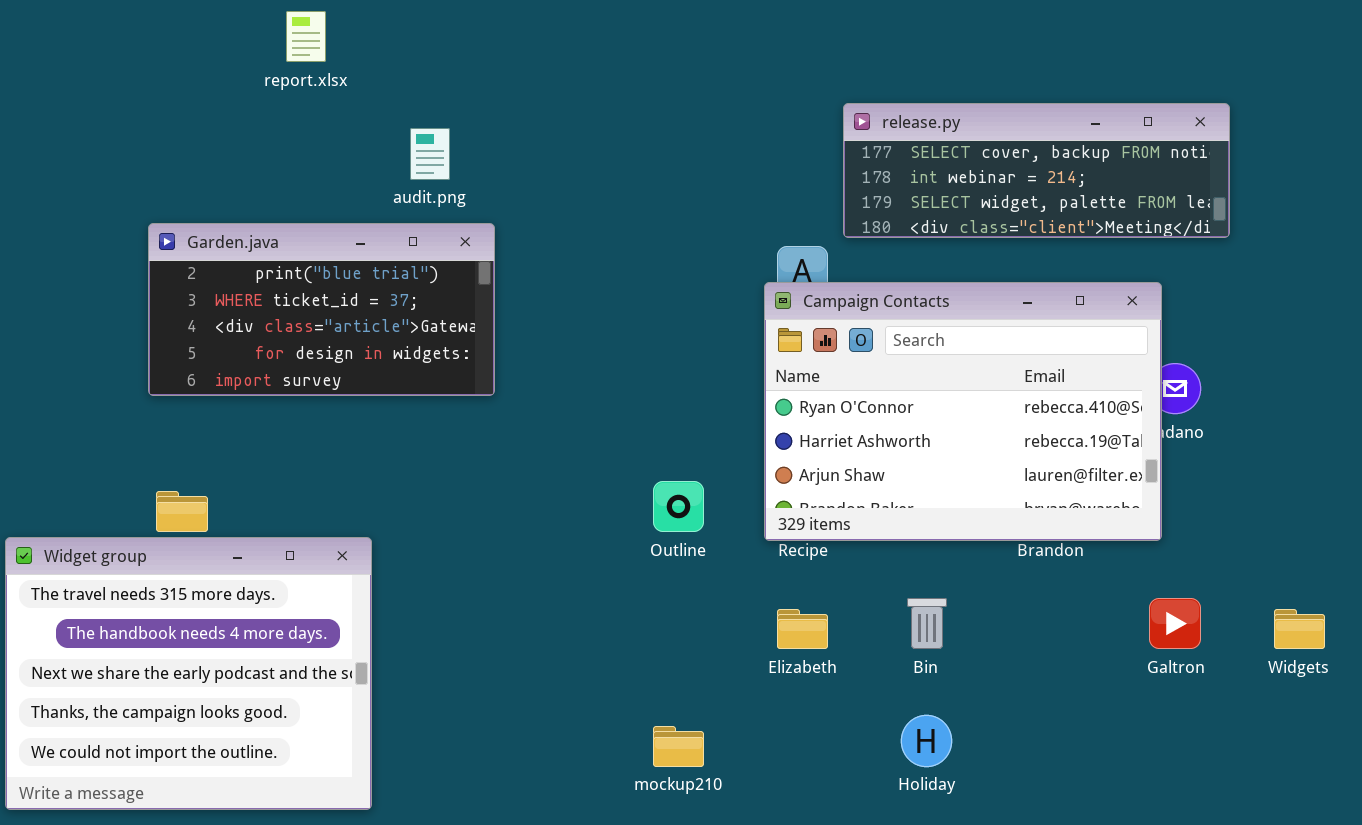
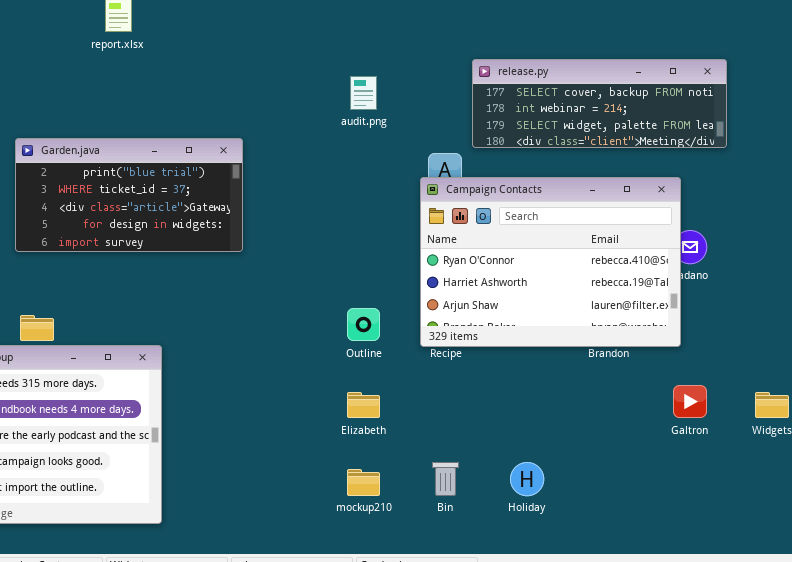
audit.png: [410,128,450,180] -> [350,76,377,110], moved
Bin: [907,598,947,649] -> [432,462,459,496], moved
Elizabeth: [777,609,828,649] -> [347,392,380,418], moved

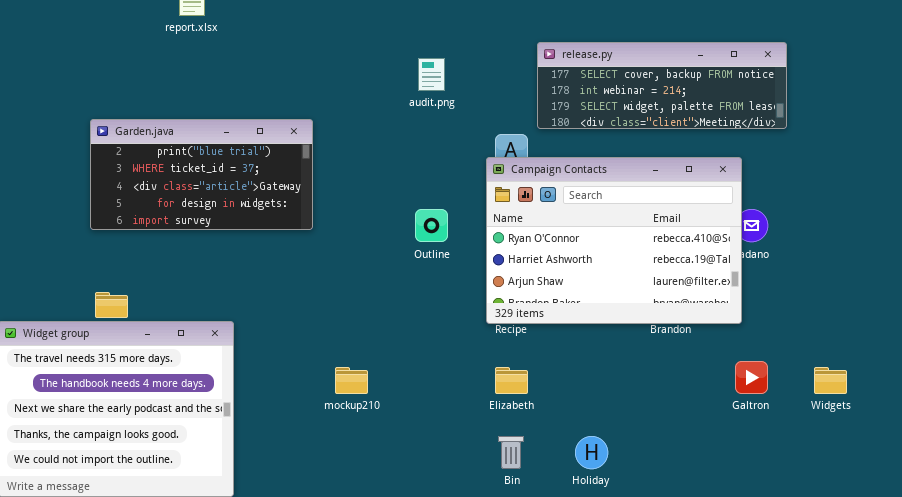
Outline: [347,308,380,341] -> [415,209,448,242], moved
Elizabeth: [347,392,380,418] -> [495,367,528,394], moved
mockup210: [347,469,380,496] -> [335,367,368,394], moved

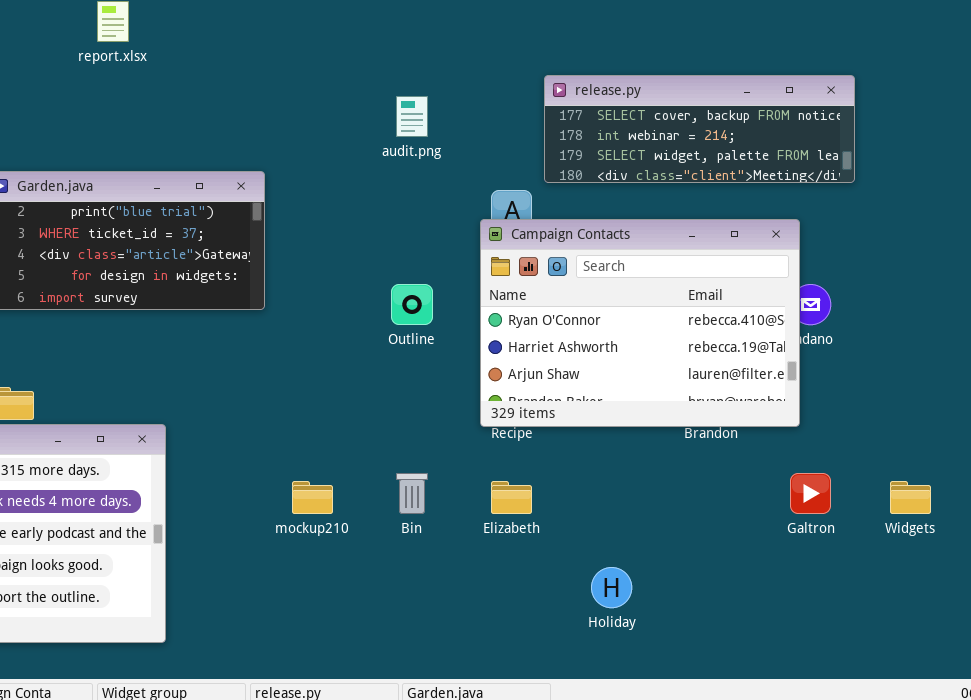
Bin: [498,436,524,469] -> [396,473,428,514], moved

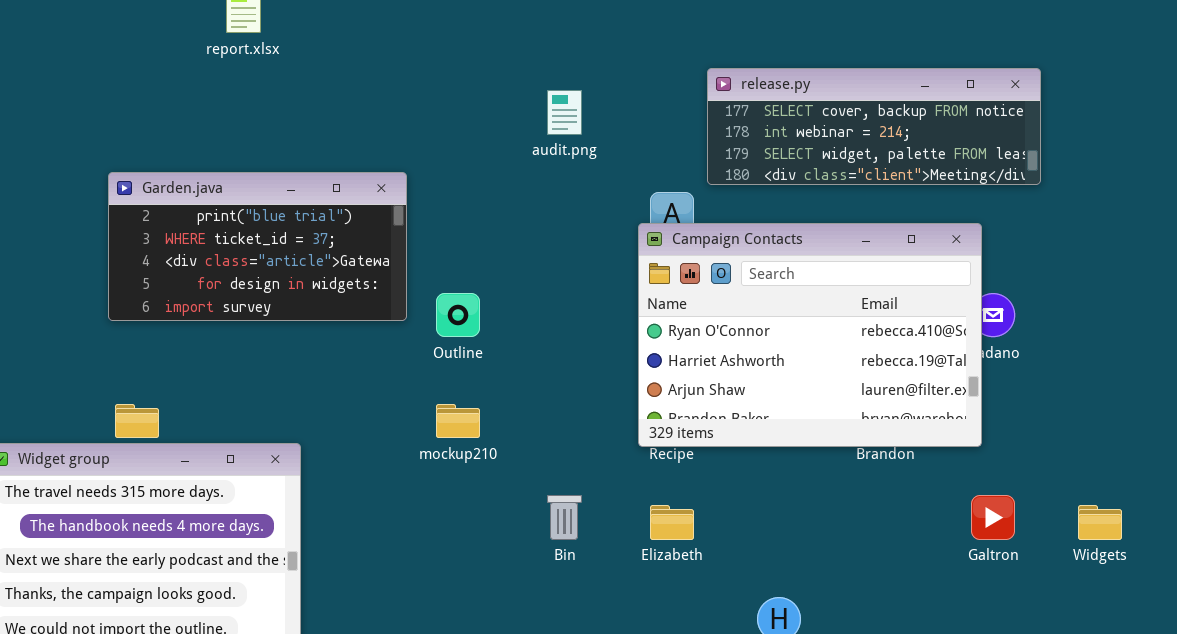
Outline: [391,284,433,325] -> [436,293,480,337], moved
mockup210: [292,481,333,514] -> [436,404,480,438], moved

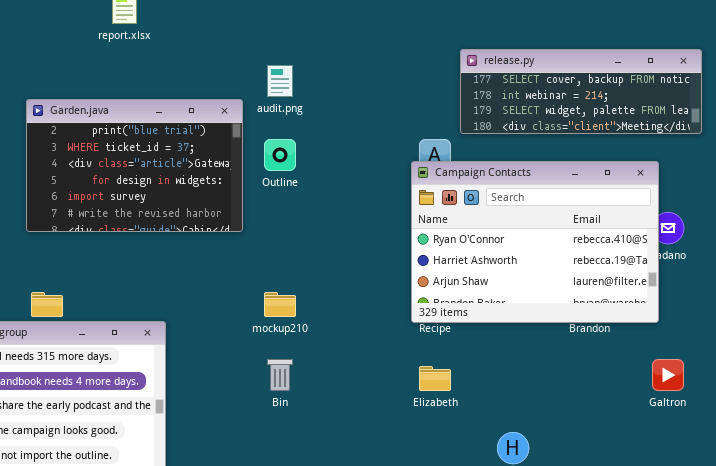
audit.png: [547,90,582,135] -> [267,65,293,97], moved
Garden.java: [108,172,407,321] -> [26,99,243,232], resized
Outline: [436,293,480,337] -> [264,139,296,171], moved
Bin: [547,495,582,540] -> [267,359,293,391], moved

